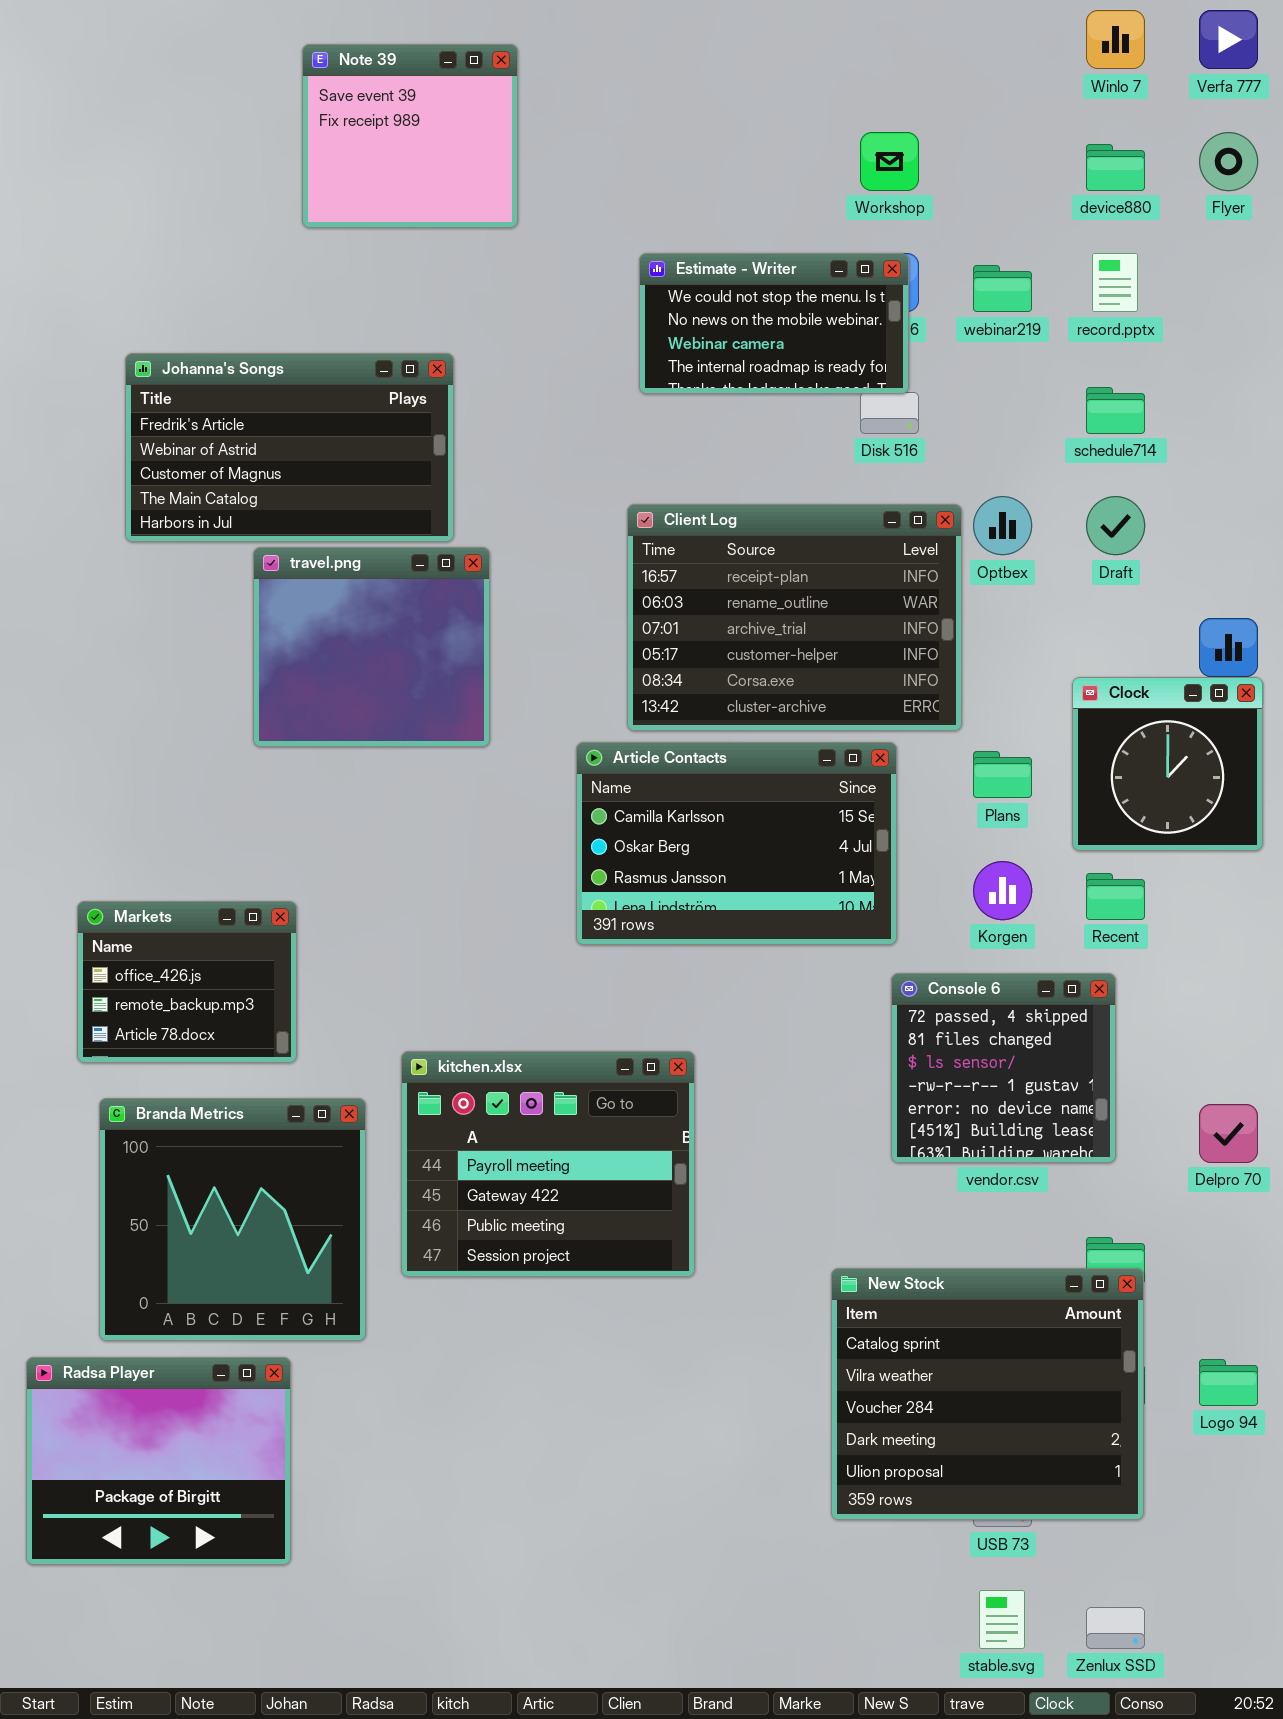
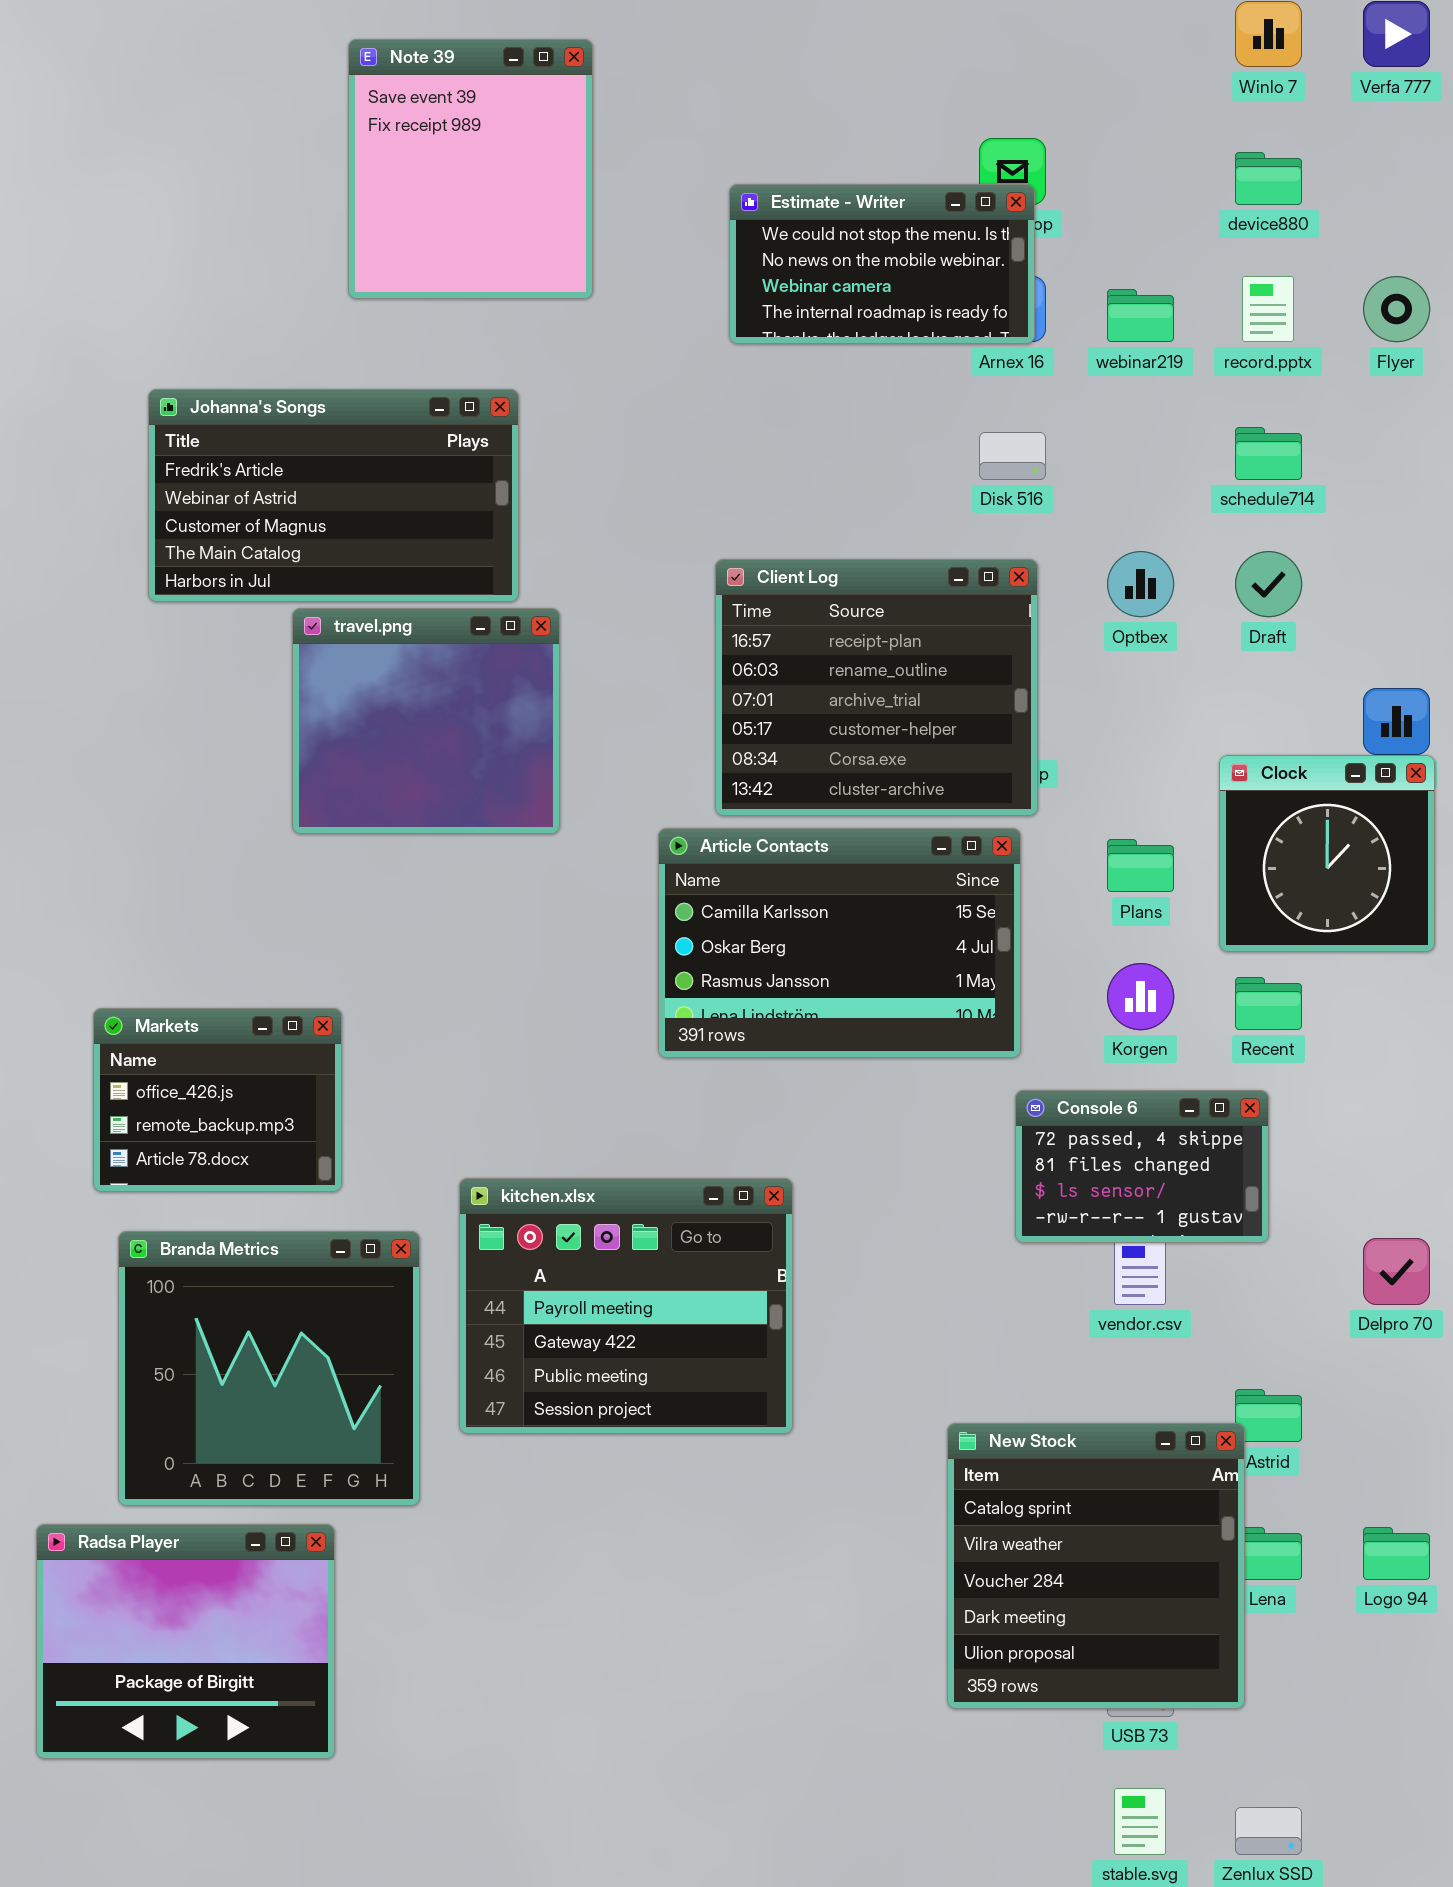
Note 39: [302,44,518,228] -> [348,39,593,299], resized
Flyer: [1199,132,1258,191] -> [1363,276,1430,342], moved
Estimate - Writer: [639,253,909,394] -> [729,184,1035,344], moved
Client Log: [627,504,962,731] -> [715,559,1038,816], resized
Console 6: [891,973,1116,1163] -> [1015,1090,1269,1243], resized
New Stock: [831,1268,1144,1520] -> [947,1423,1245,1709], resized

